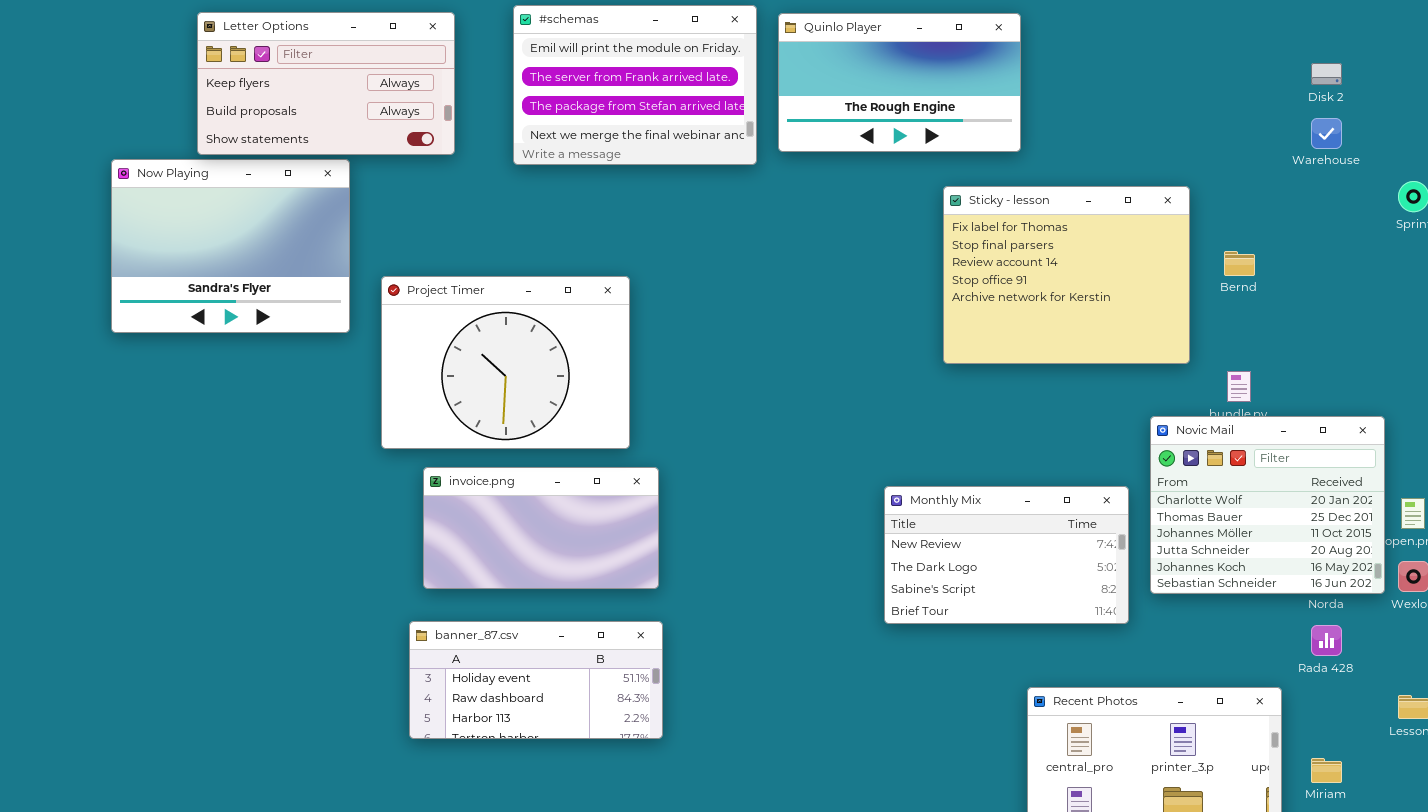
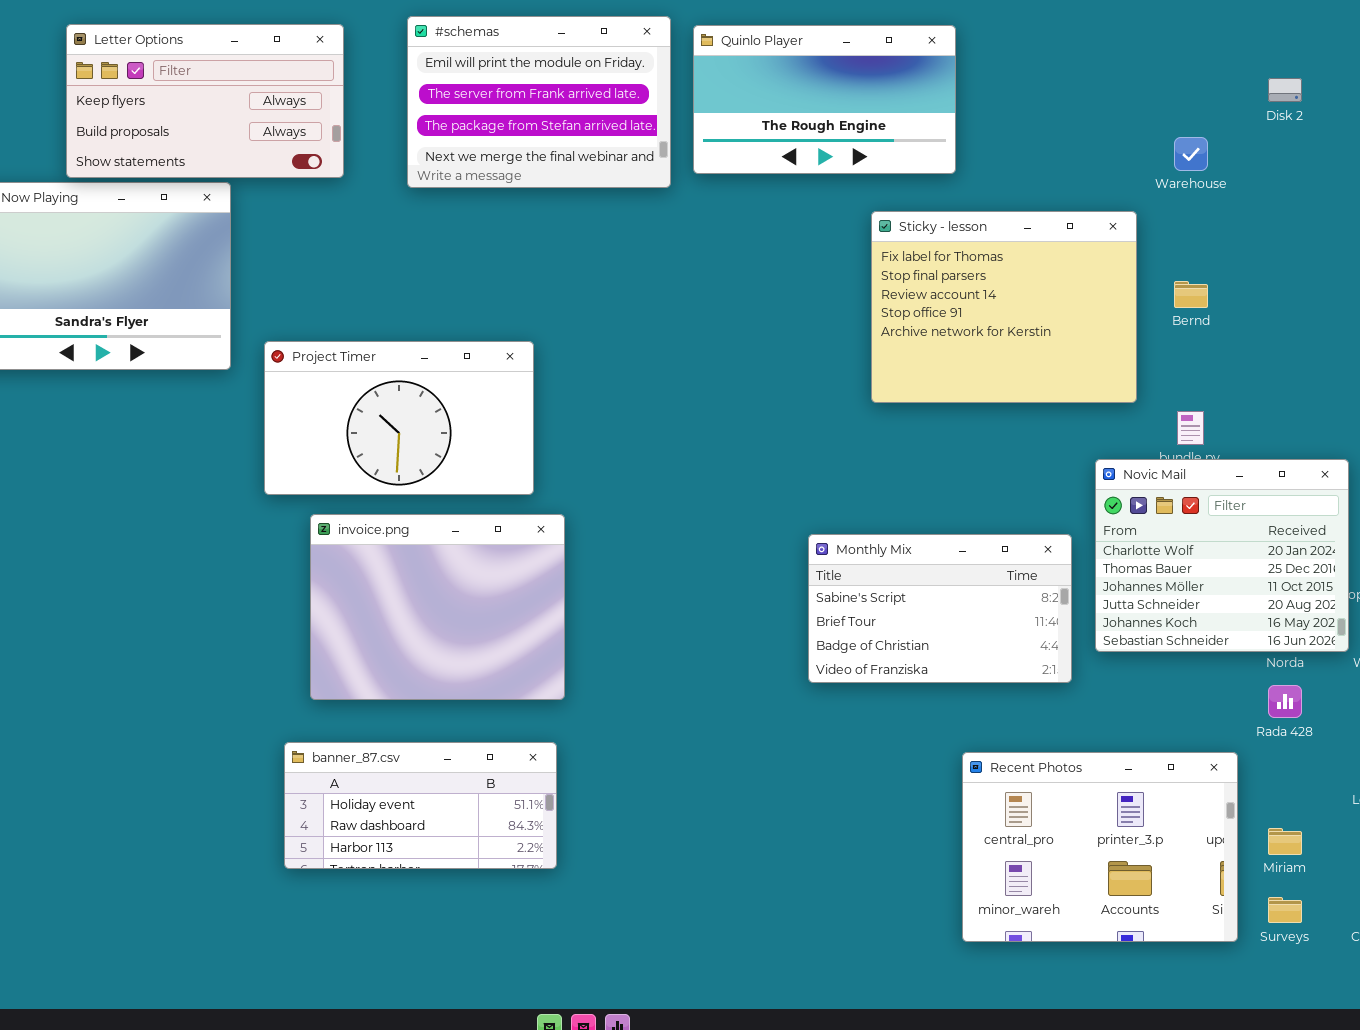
Warehouse: [1311,118,1342,149] -> [1174,137,1208,171], moved
Project Timer: [381,276,630,449] -> [264,341,534,495], resized
invoice.png: [423,467,659,589] -> [310,514,565,700], resized
Monthly Mix: [884,486,1129,624] -> [808,534,1072,683], scrolled down 2 rows
banner_87.csv: [409,621,663,739] -> [284,742,557,869], moved

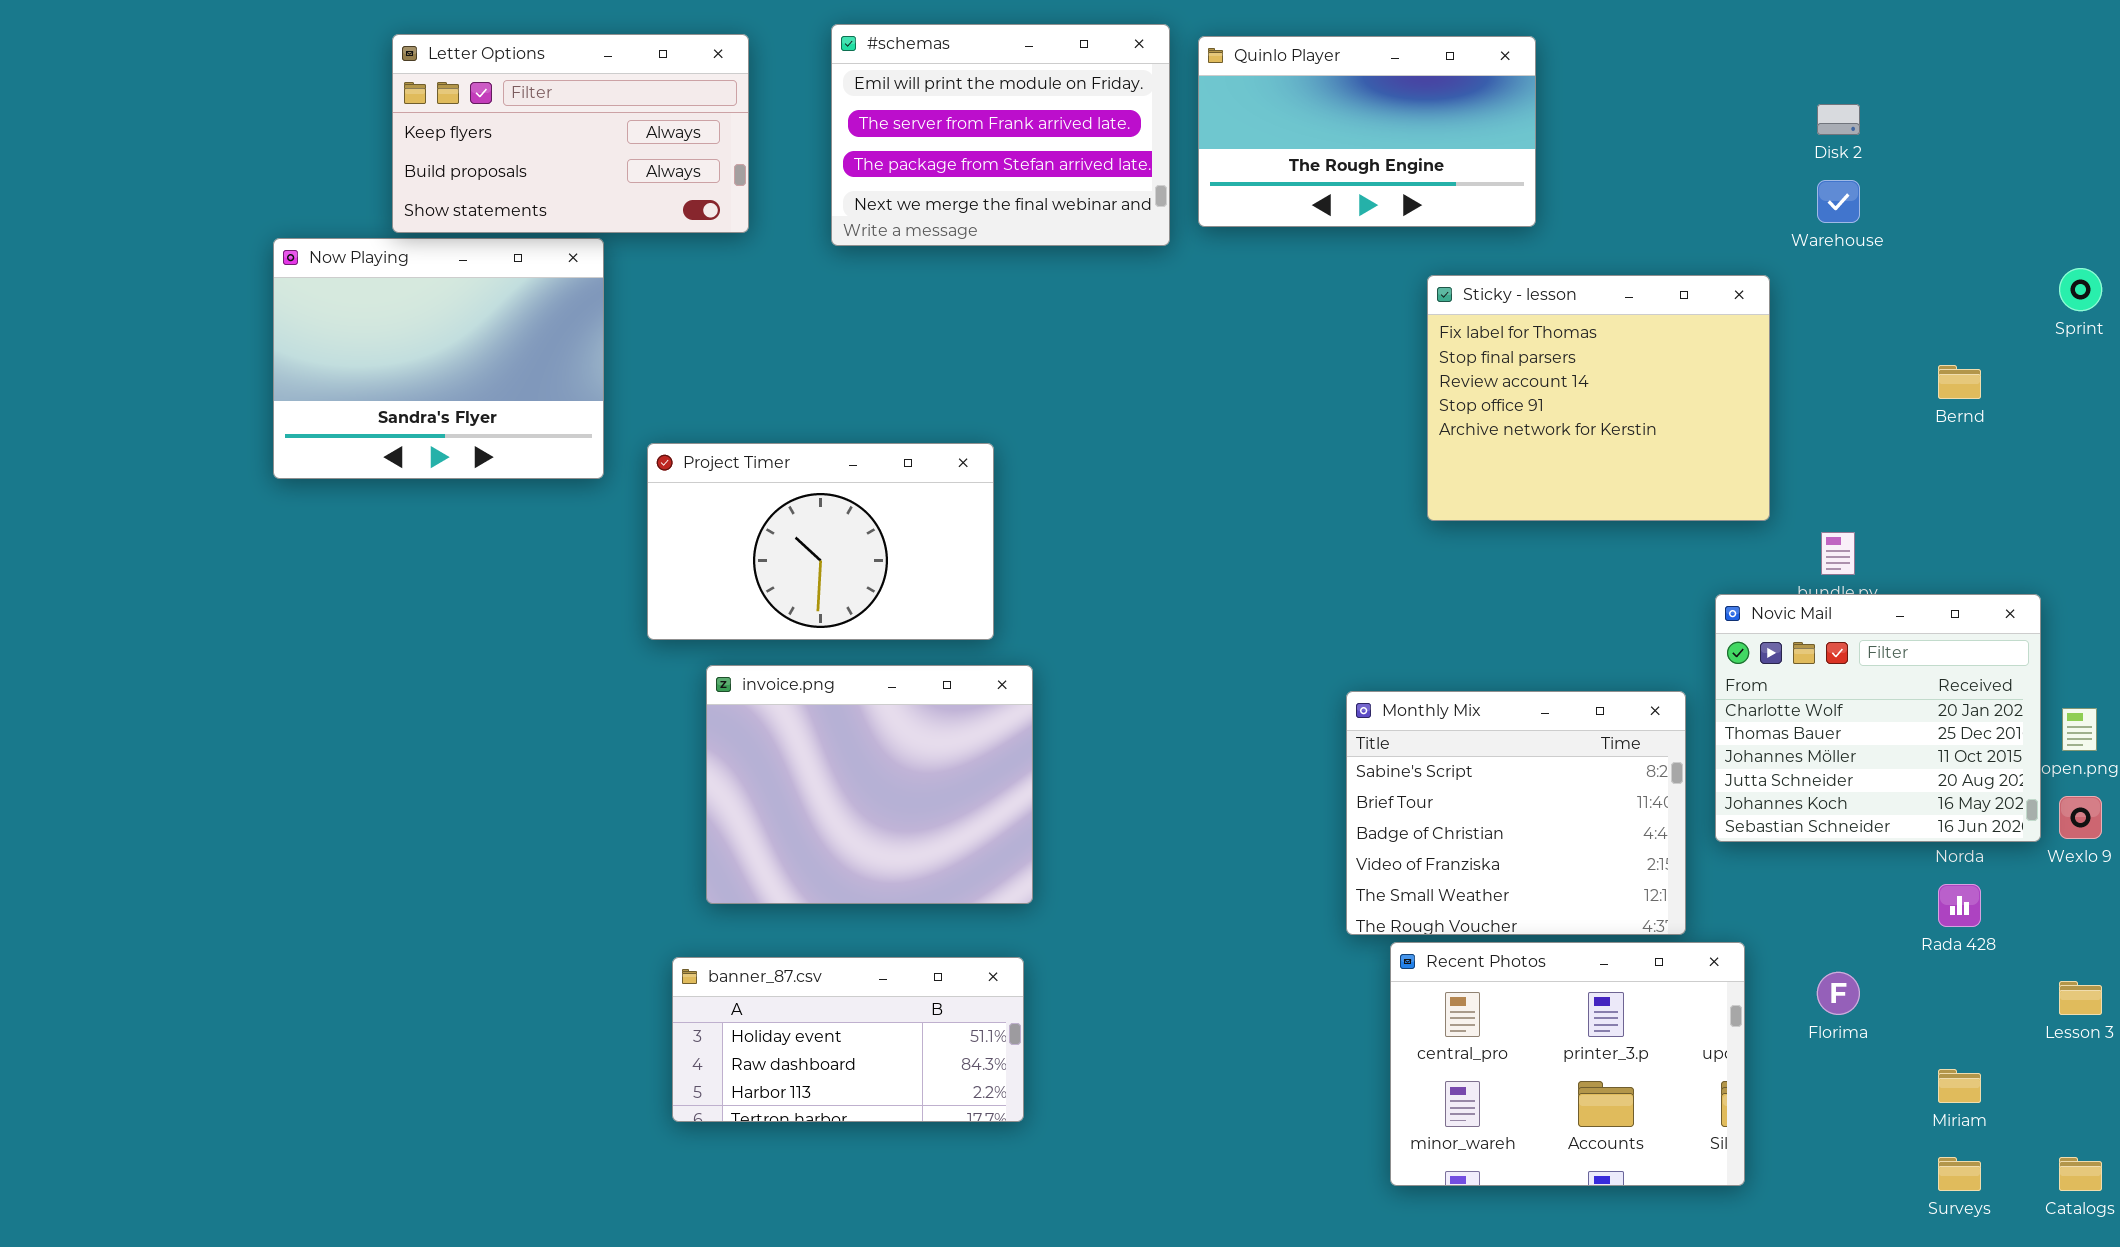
Disk 2: [1268,78,1302,102] -> [1817,104,1860,135], moved
Bernd: [1174,281,1208,308] -> [1938,365,1981,399], moved
Monthly Mix: [808,534,1072,683] -> [1346,691,1686,935], resized
Recent Photos: [962,752,1238,942] -> [1390,942,1745,1186], moved

